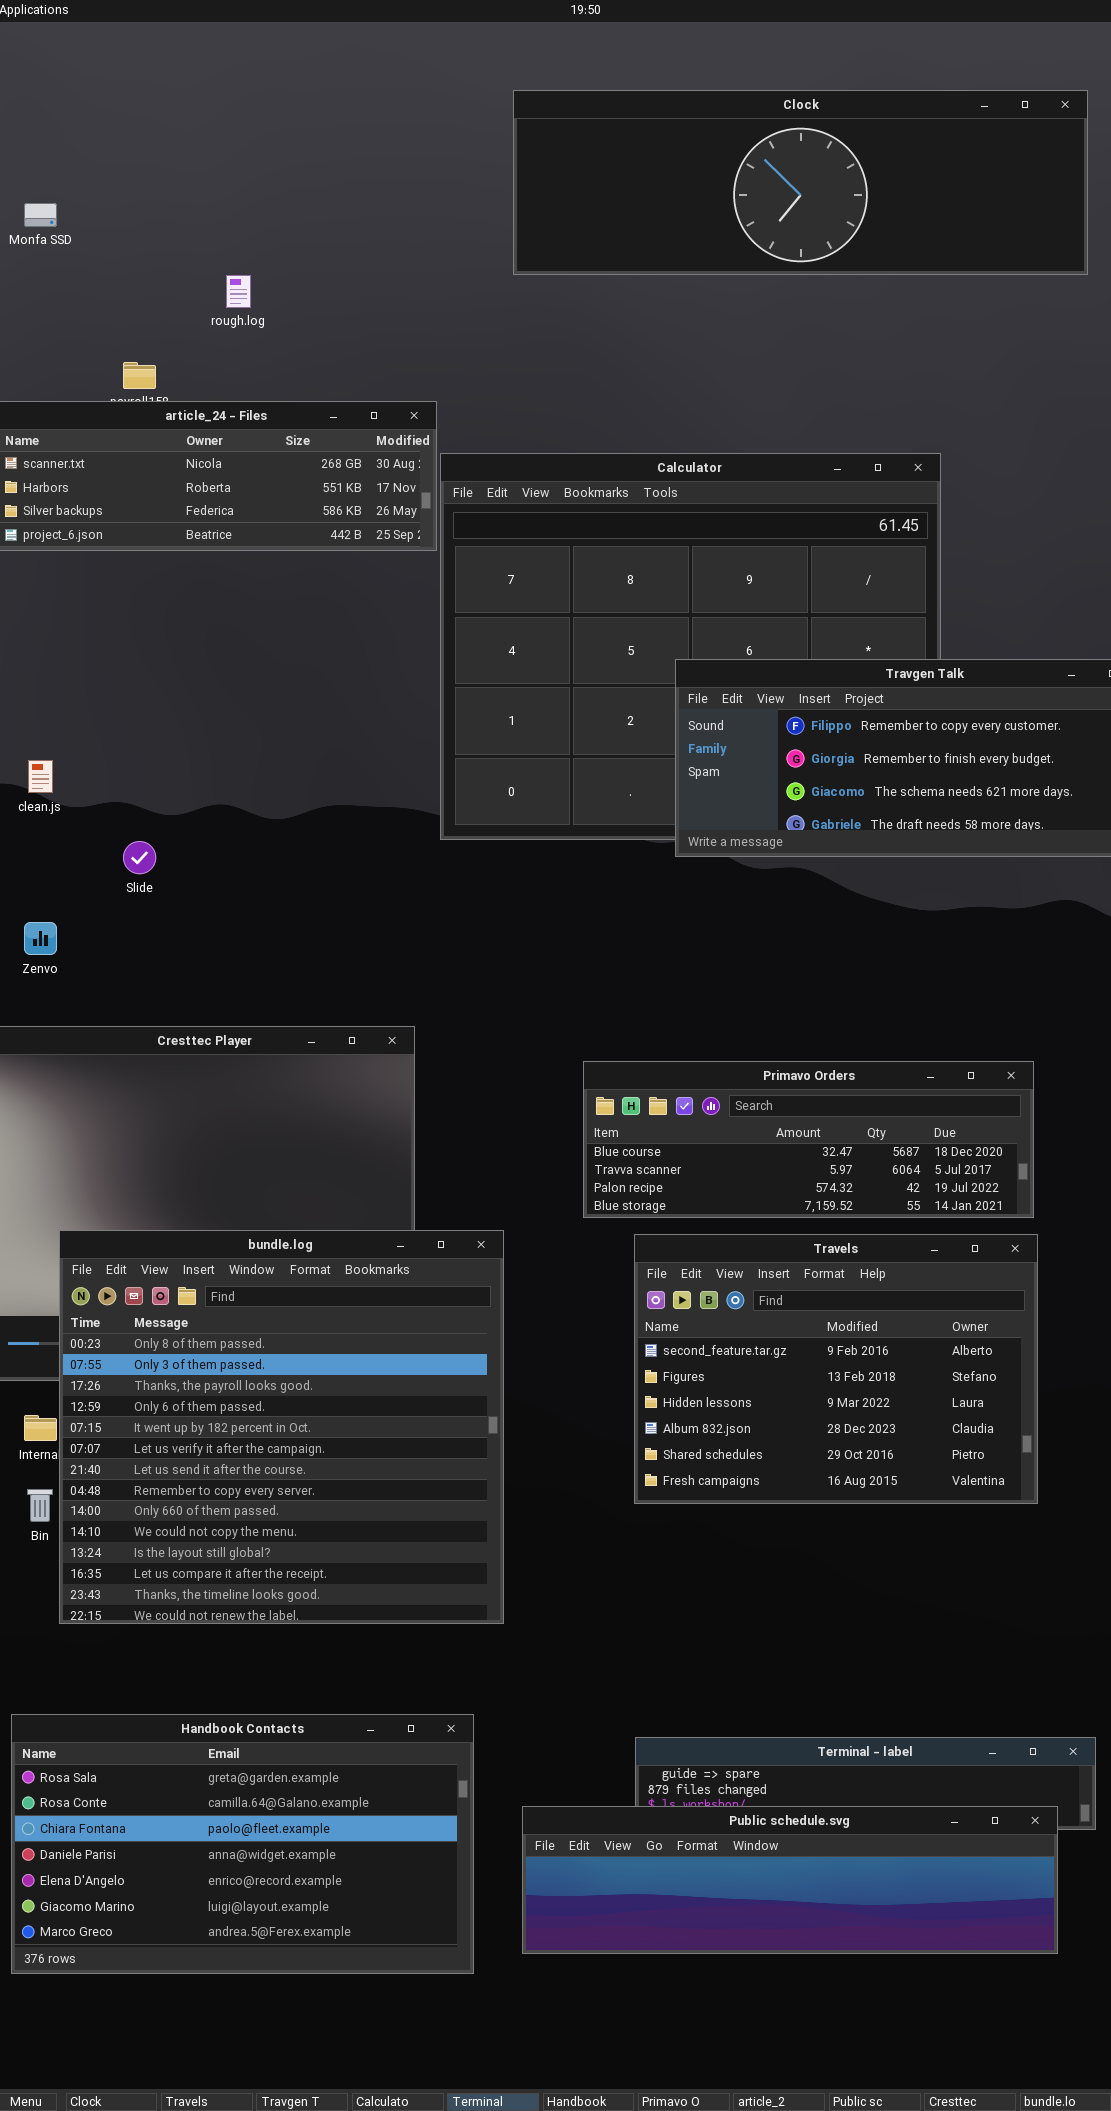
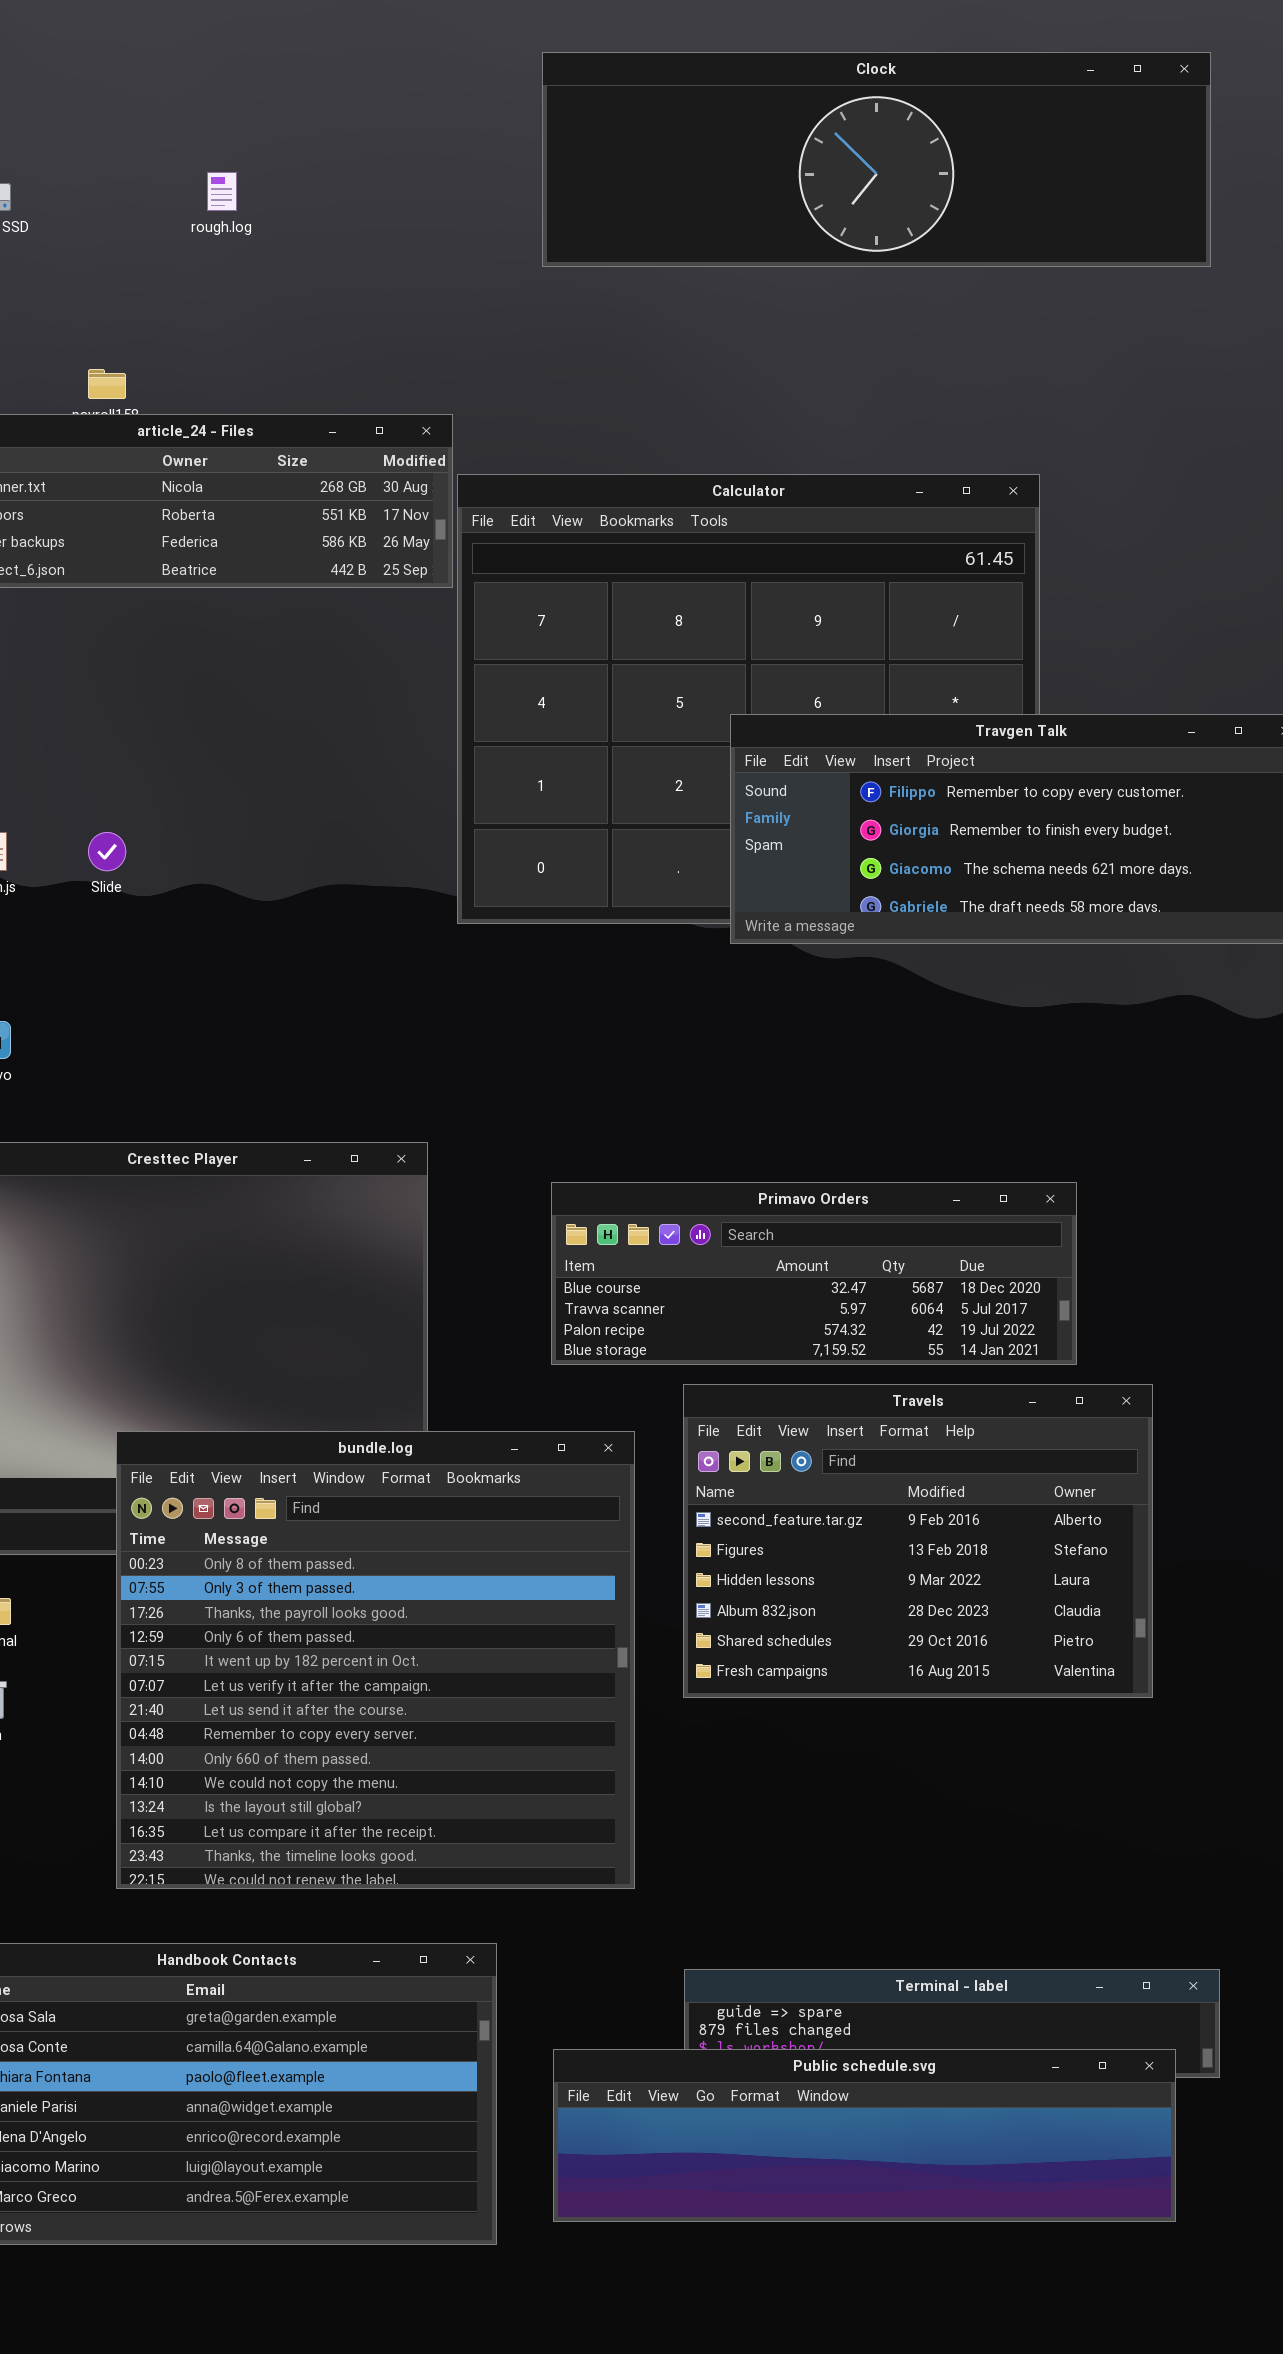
rough.log: [226,275,251,308] -> [207,172,237,211], moved
Slide: [123,841,156,874] -> [88,832,126,871], moved
Primavo Orders: [583,1061,1034,1218] -> [551,1182,1077,1365], moved
bundle.log: [59,1230,504,1624] -> [116,1431,635,1889], moved

